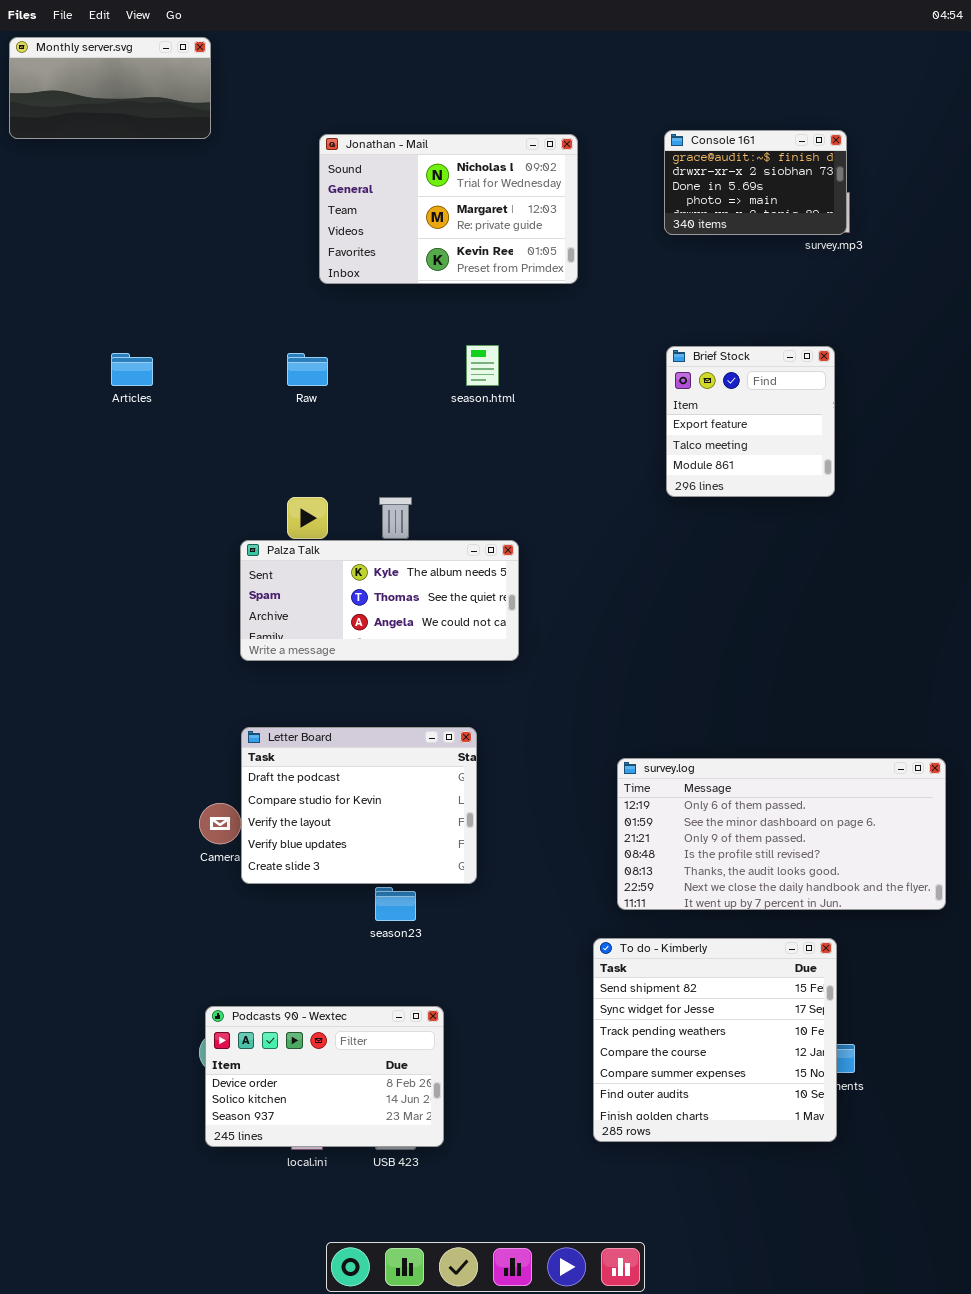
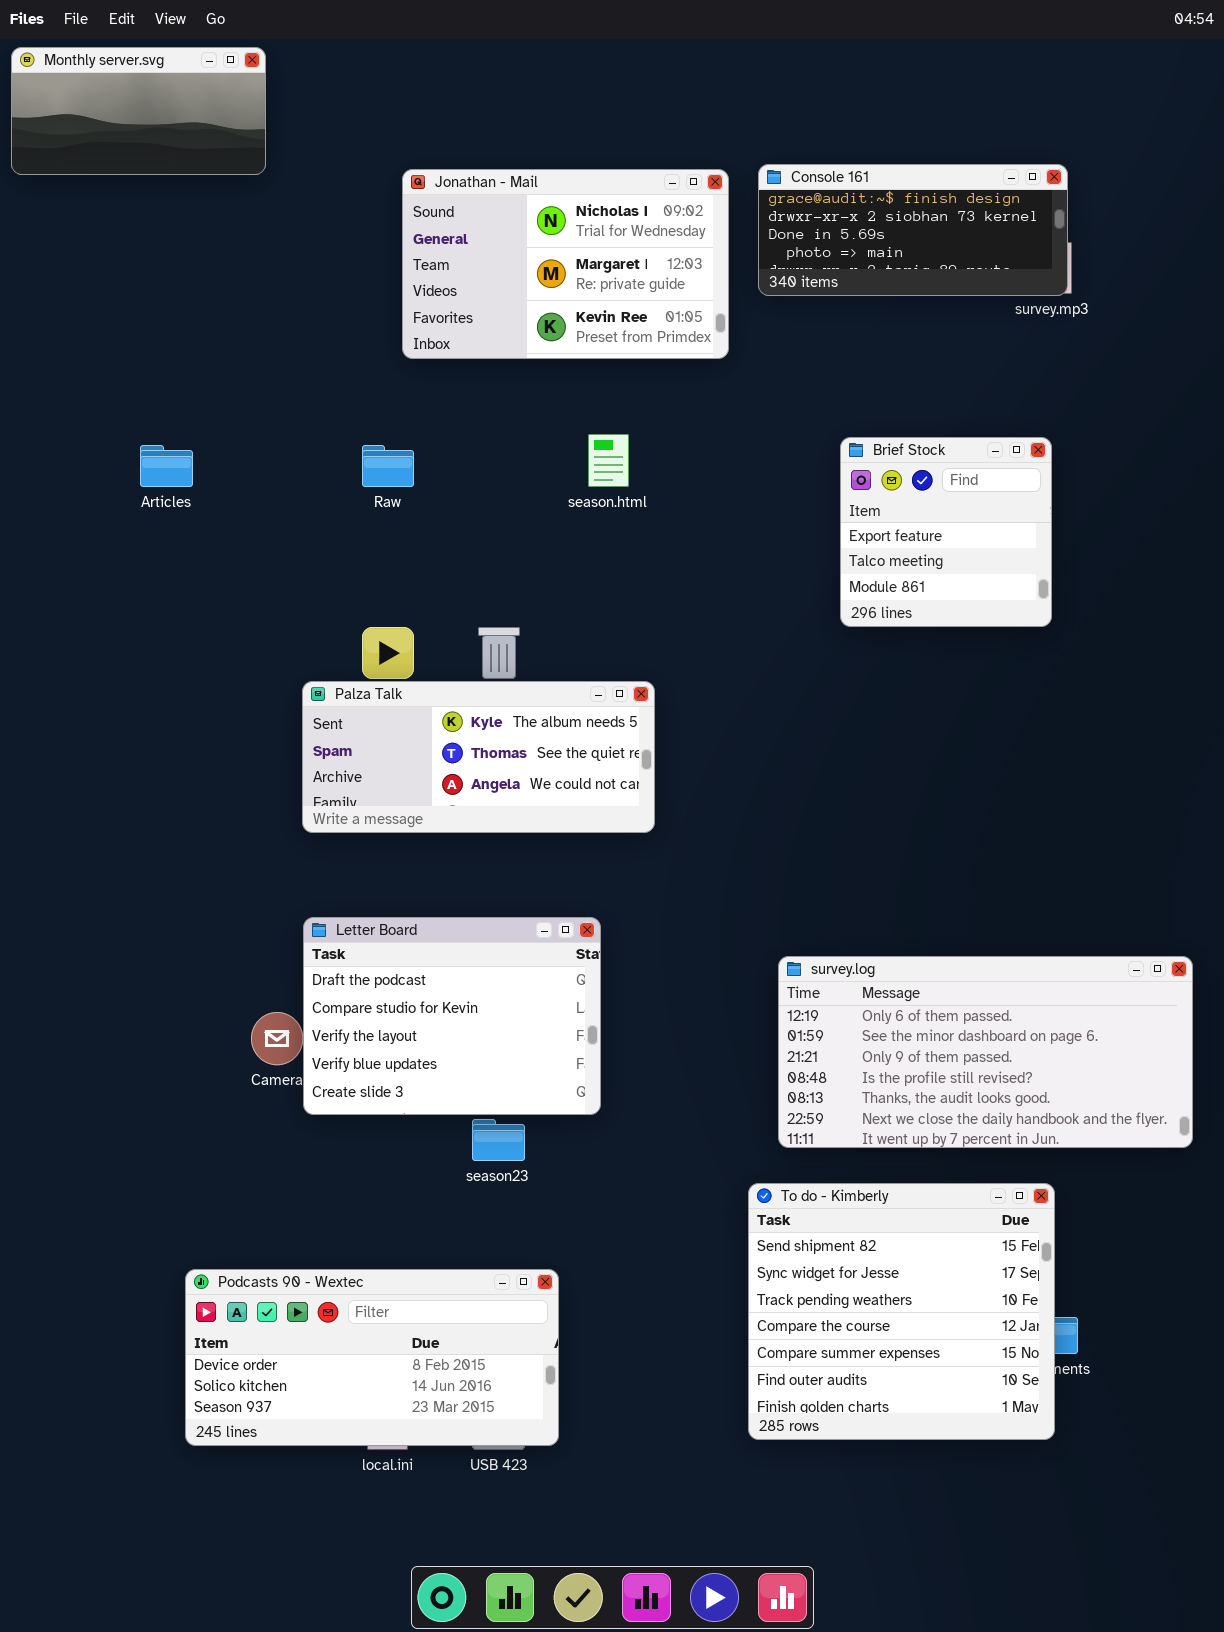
Console 161: [664,130,847,235] -> [758,164,1068,296], resized
Podcasts 90 - Wextec: [205,1006,444,1147] -> [185,1269,559,1446], resized

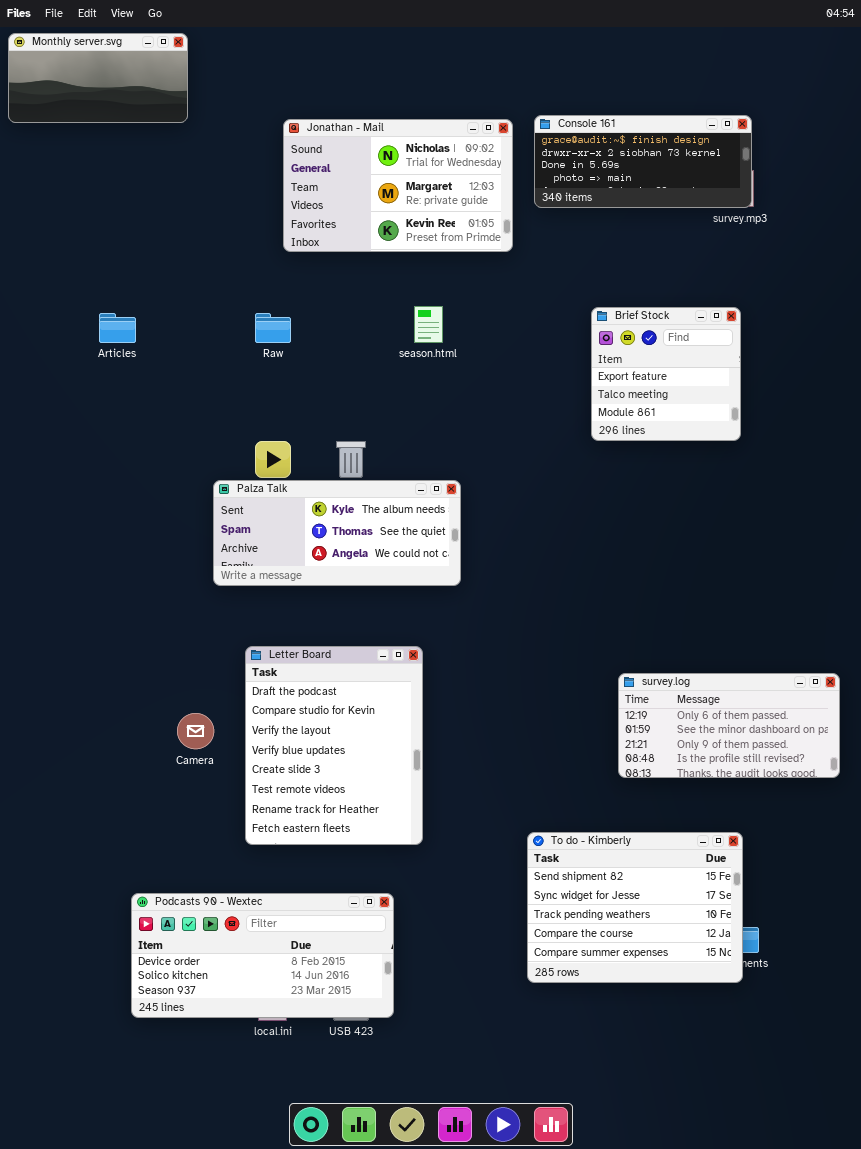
Letter Board: [303,917,601,1115] -> [245,646,423,845], resized
survey.log: [778,956,1193,1148] -> [618,673,840,778], resized
To do - Kimberly: [748,1183,1055,1440] -> [527,832,743,983], resized

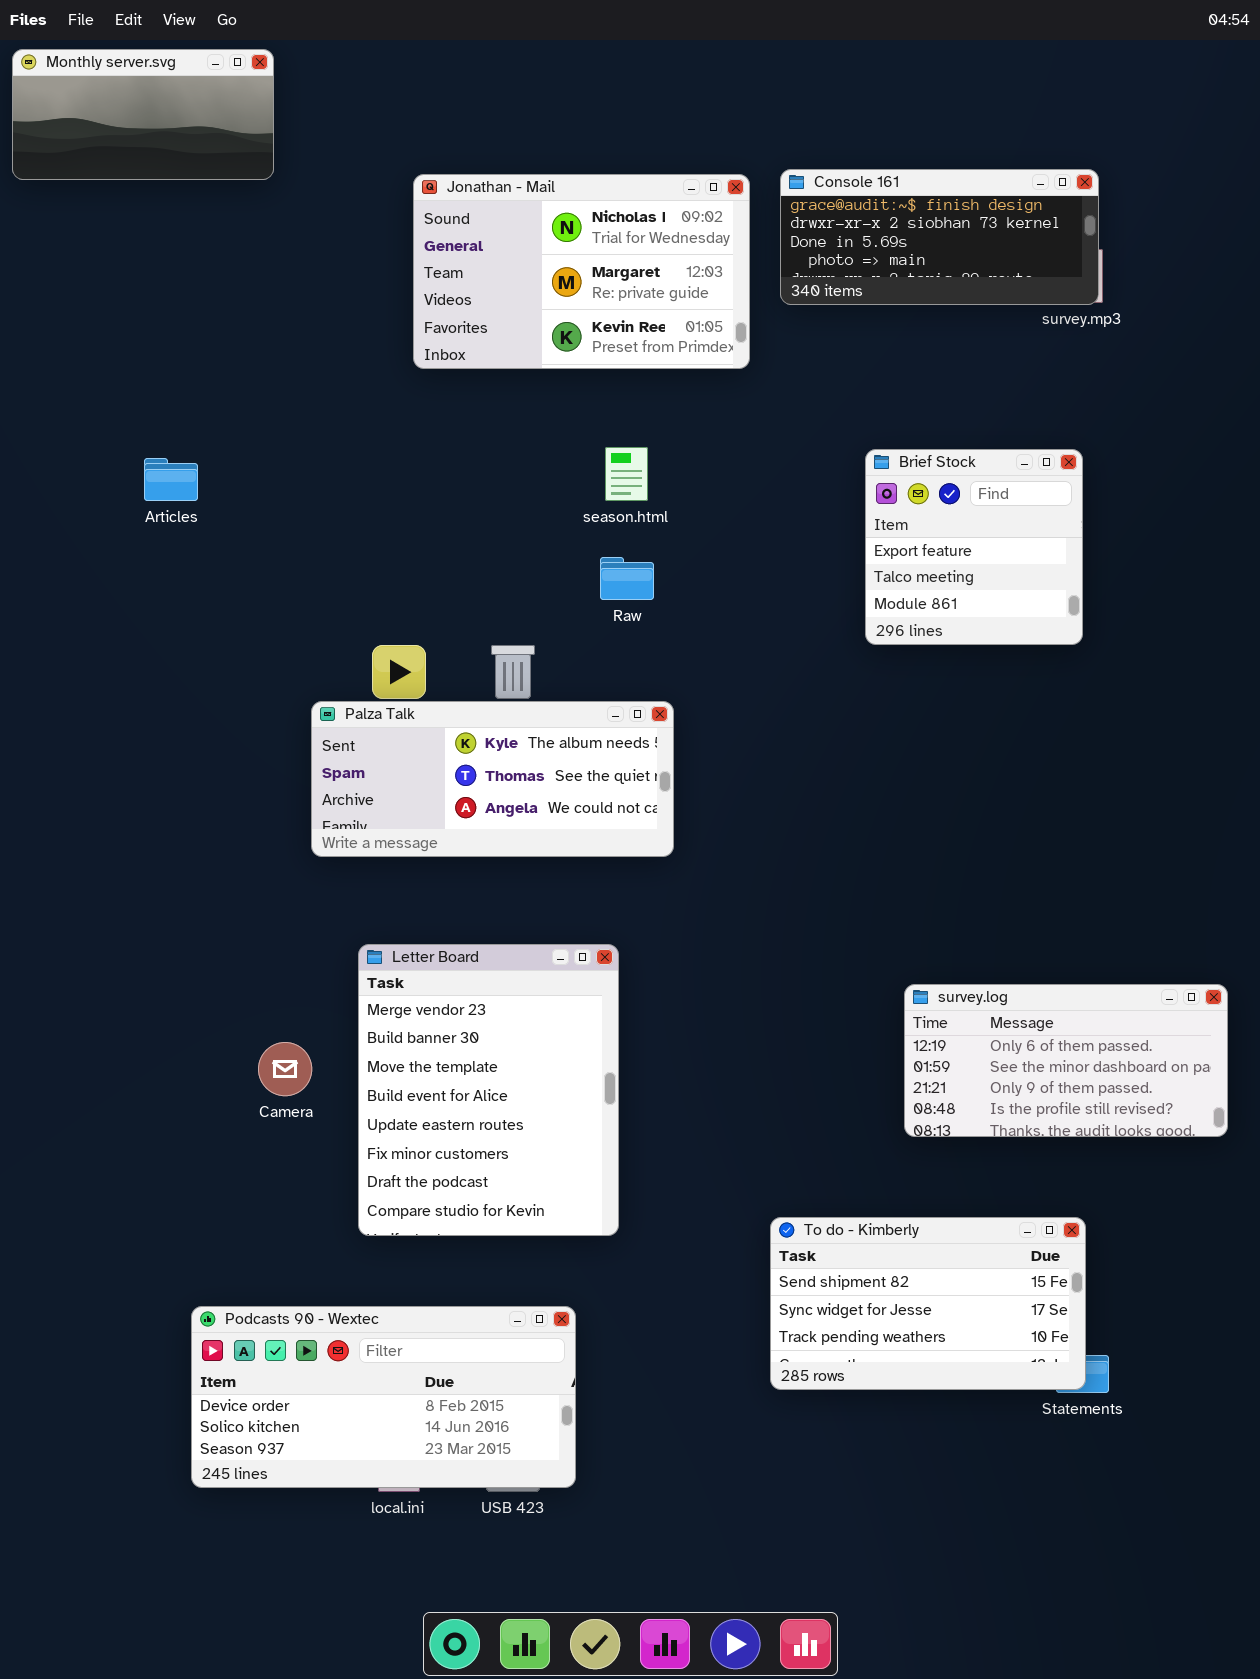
Raw: [255,313,291,343] -> [600,557,654,600], moved
Letter Board: [245,646,423,845] -> [358,944,619,1236], scrolled up 6 rows
To do - Kimberly: [527,832,743,983] -> [770,1217,1086,1390], resized

